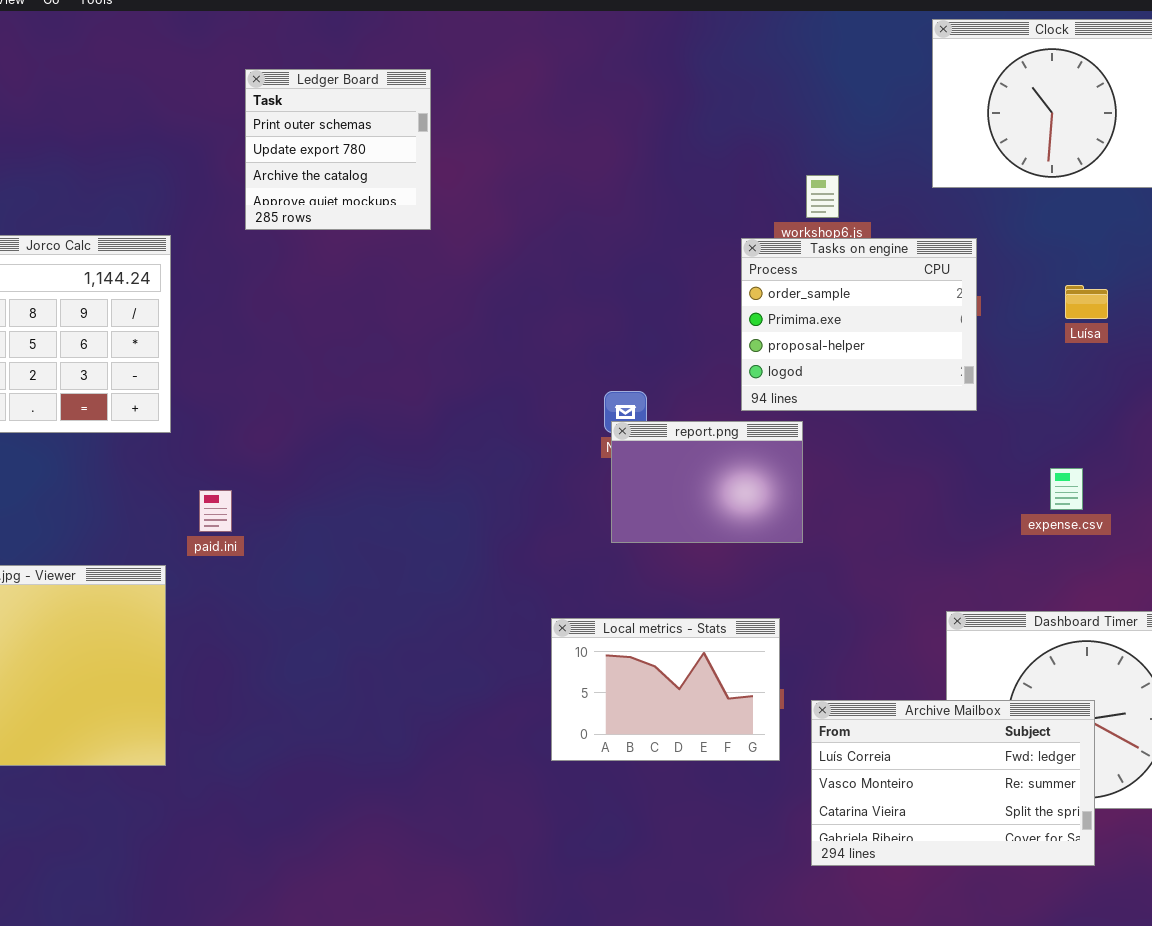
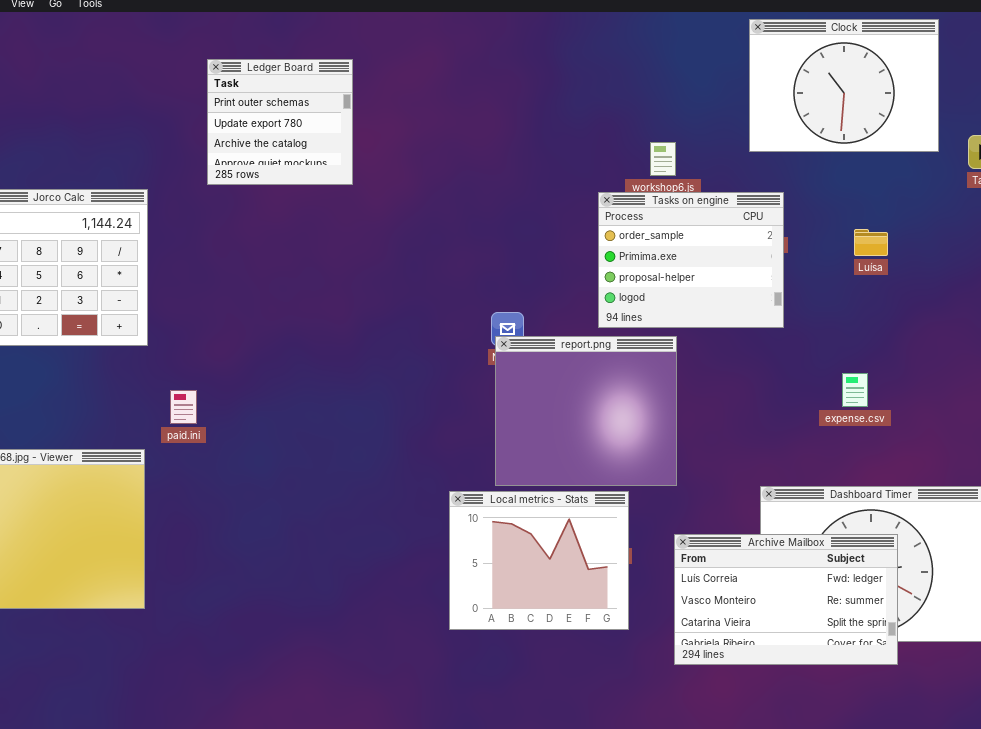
report.png: [611,421,803,543] -> [495,336,677,486], resized
Local metrics - Stats: [551,618,780,761] -> [449,491,629,630], resized
Archive Mailbox: [811,700,1095,866] -> [674,534,898,665], moved

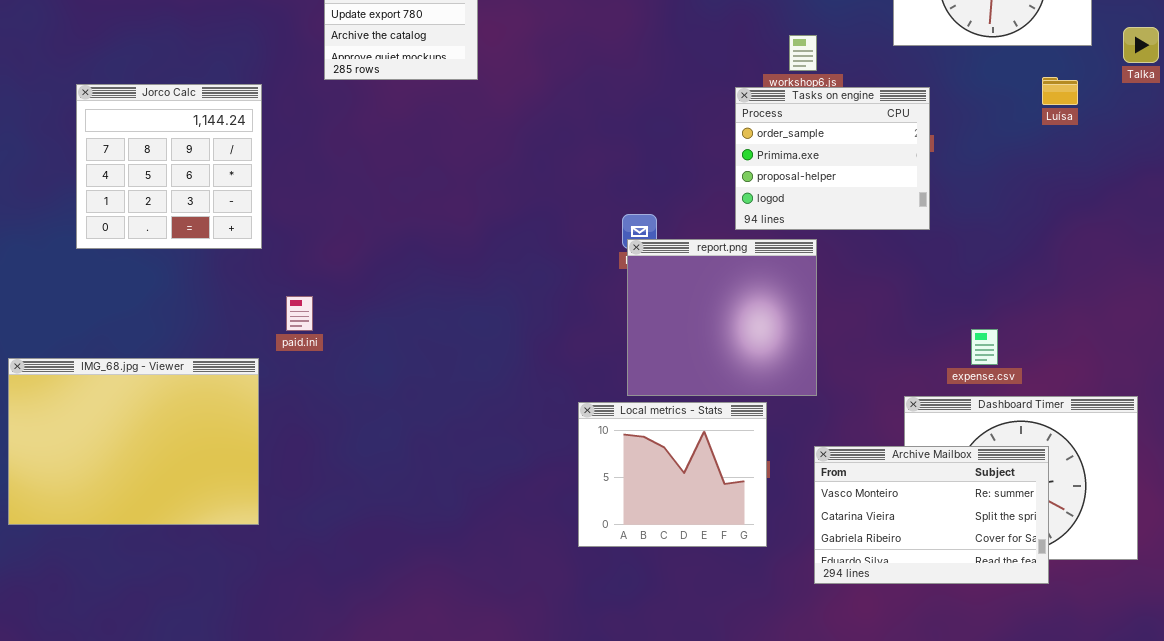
Luísa: [854,229,888,256] -> [1042,77,1078,105], moved
expense.csv: [842,373,868,407] -> [971,329,998,365], moved
Archive Mailbox: [674,534,898,665] -> [814,446,1049,584], scrolled down 1 row

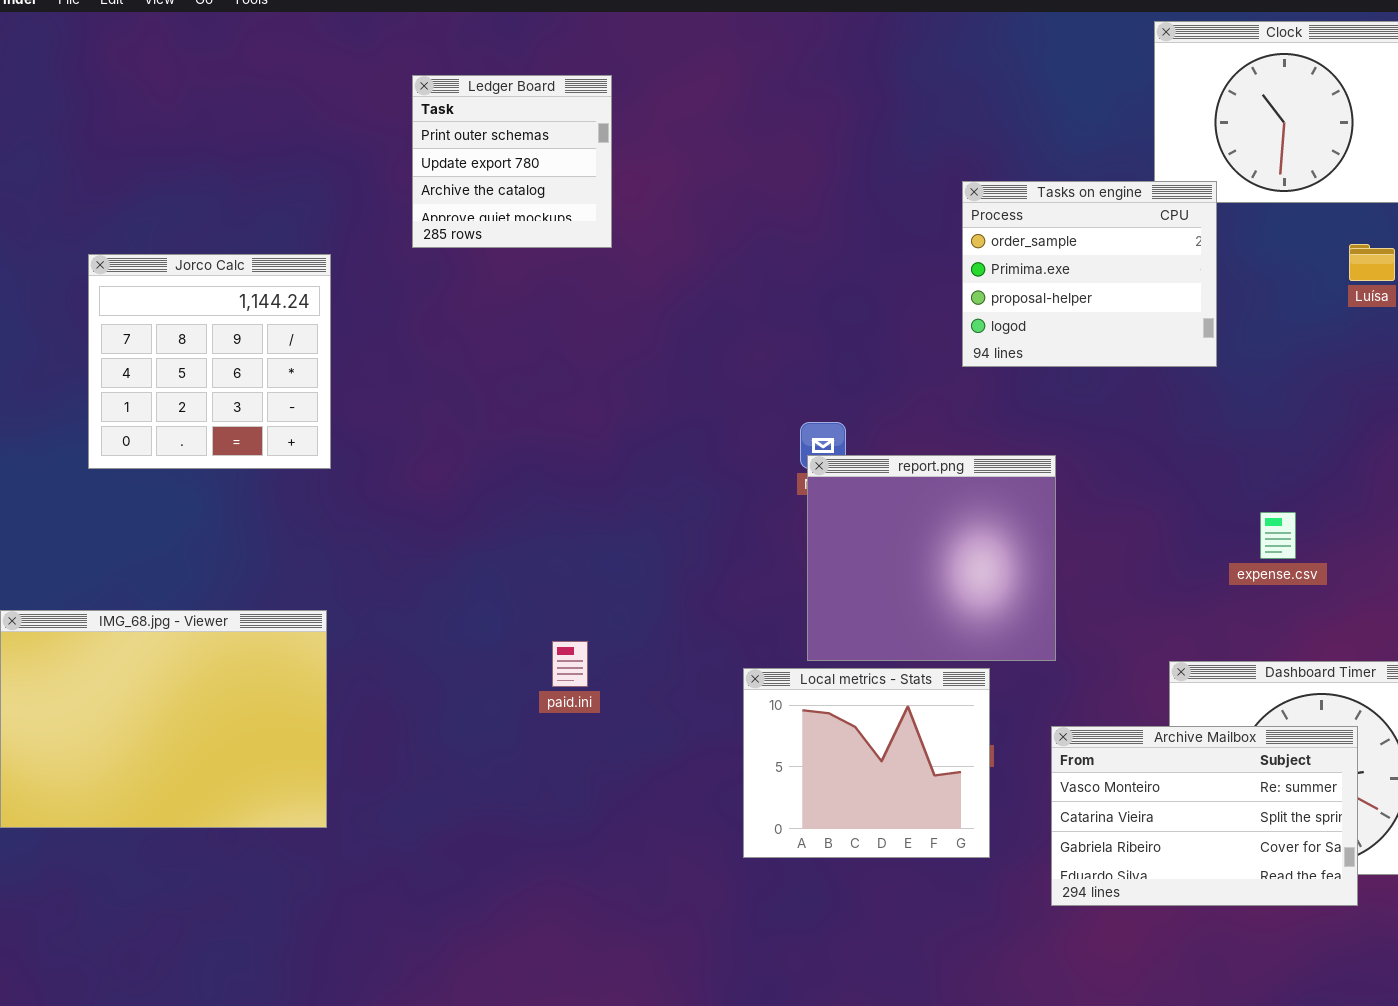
Tasks on engine: [735,87,930,230] -> [962,181,1217,367], moved
paid.ini: [286,296,313,331] -> [552,641,588,687], moved
expense.csv: [971,329,998,365] -> [1260,512,1296,559], moved

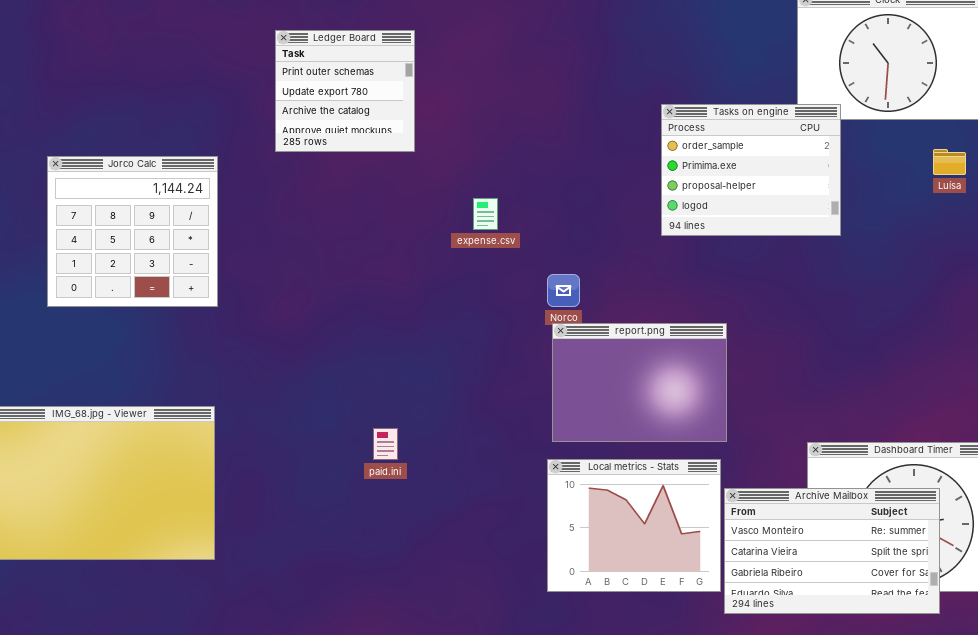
report.png: [807,455,1056,661] -> [552,323,727,442], resized
expense.csv: [1260,512,1296,559] -> [473,198,498,230], moved
Local metrics - Stats: [743,668,990,858] -> [547,459,721,592], moved

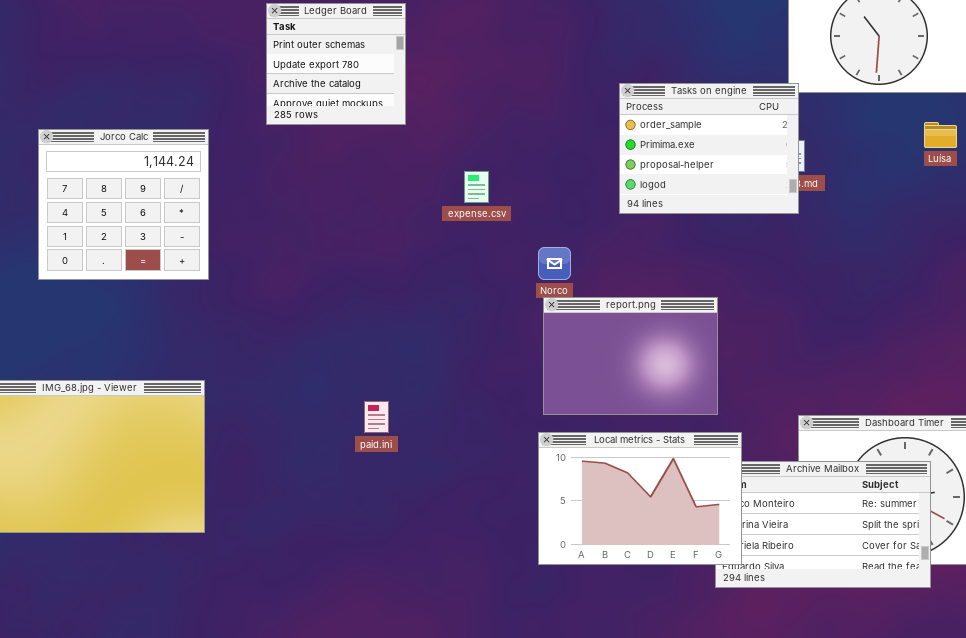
Tasks on engine: [661,104,841,236] -> [619,83,799,214], moved
Local metrics - Stats: [547,459,721,592] -> [538,432,742,565], resized

